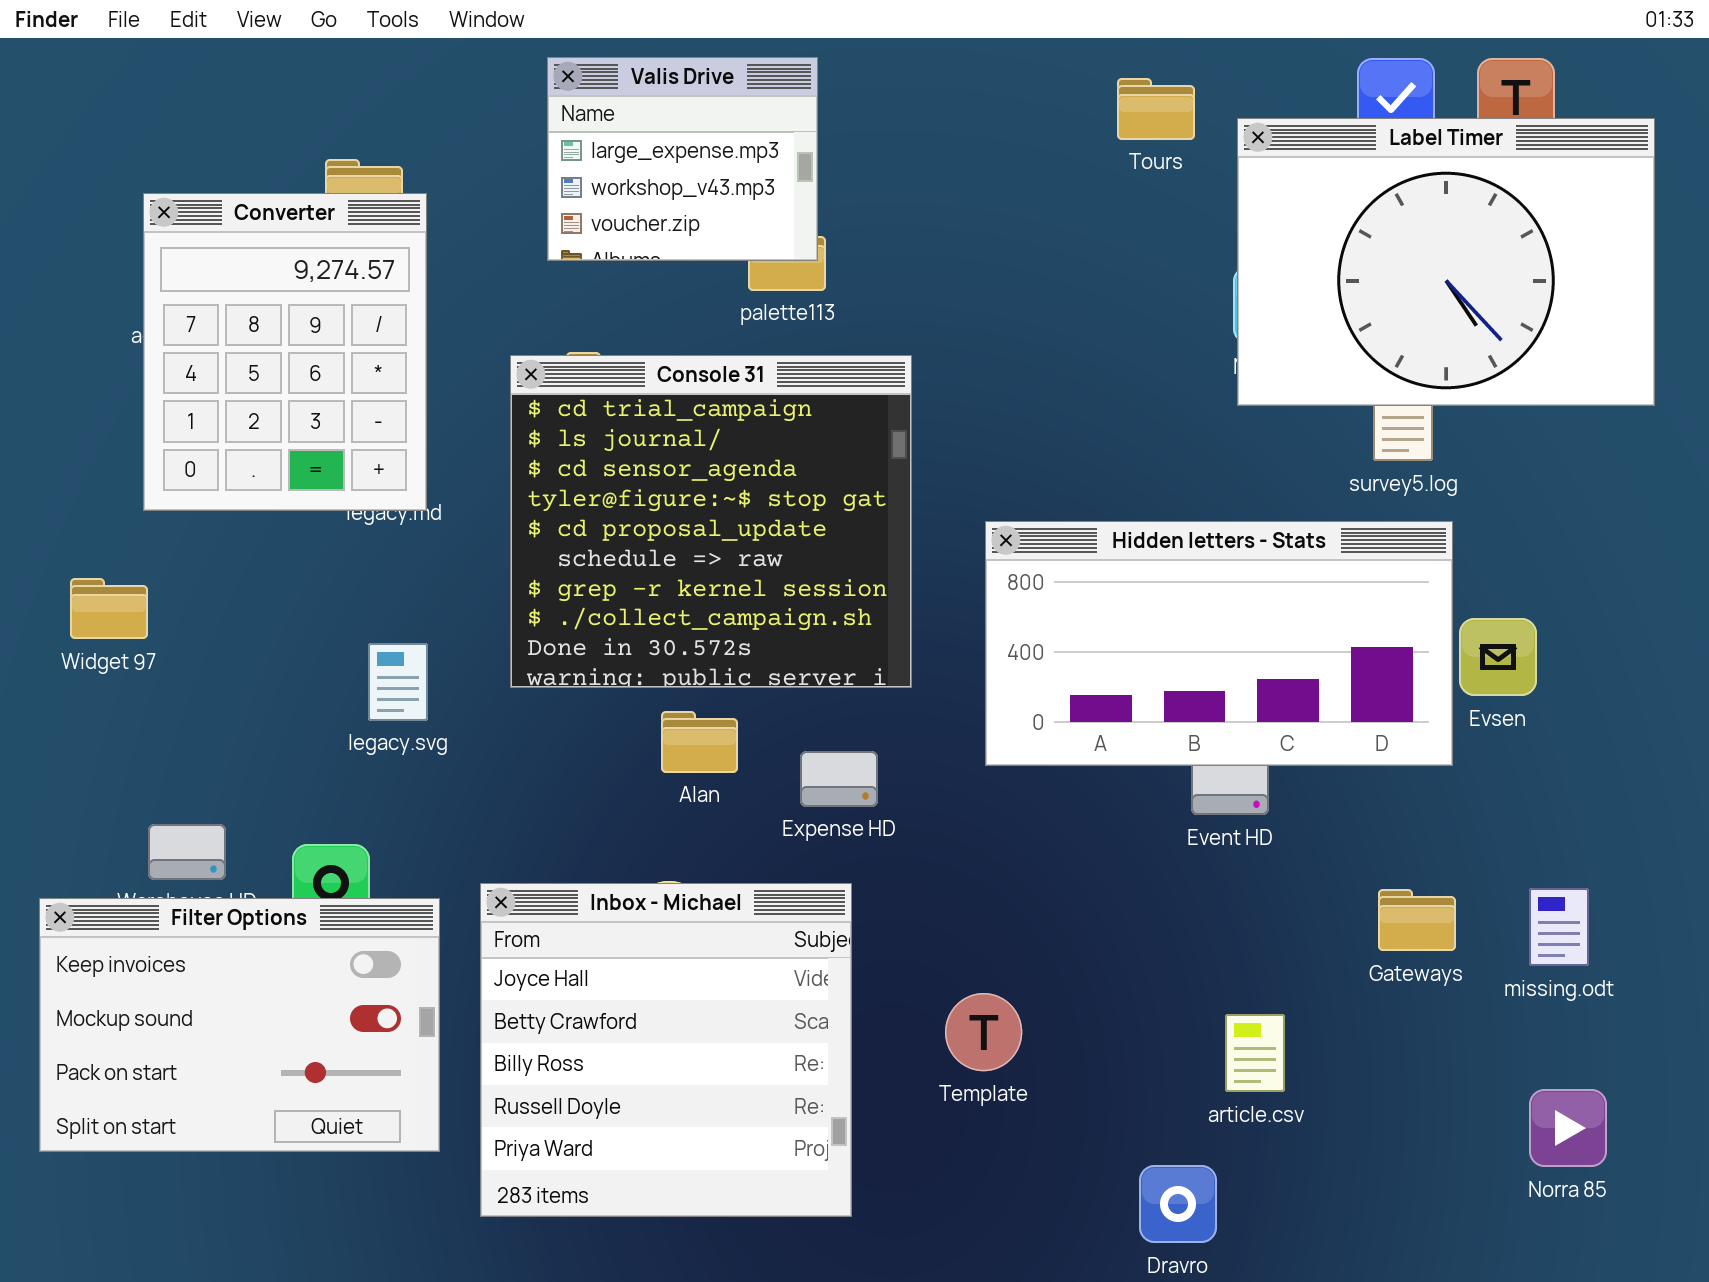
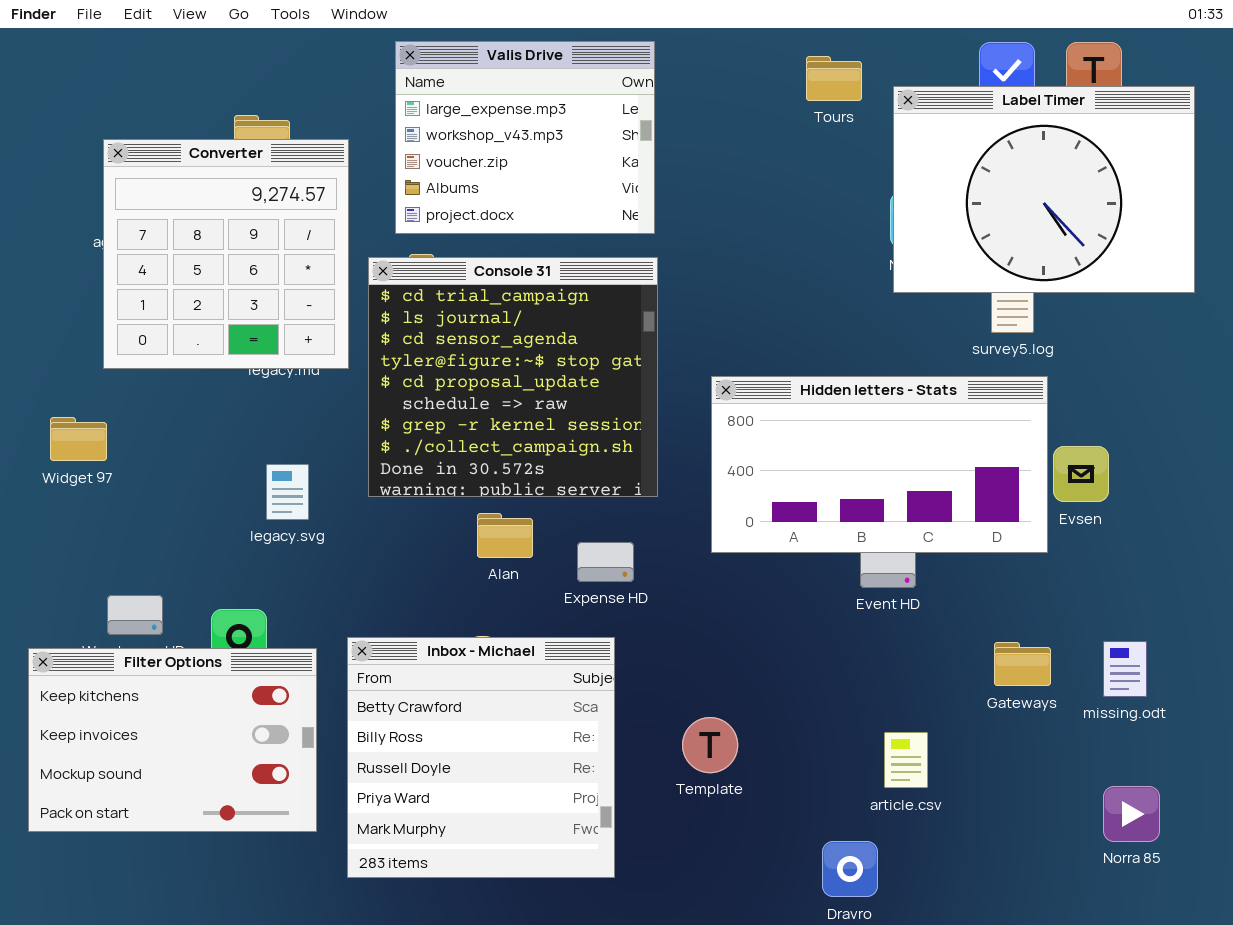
Valis Drive: [547,57,818,261] -> [395,41,655,234], resized
Converter: [143,193,427,511] -> [103,139,349,369], resized
Inbox - Michael: [480,883,852,1217] -> [347,637,615,878], scrolled down 1 row
Filter Options: [39,898,440,1152] -> [28,648,317,832], scrolled up 1 row

